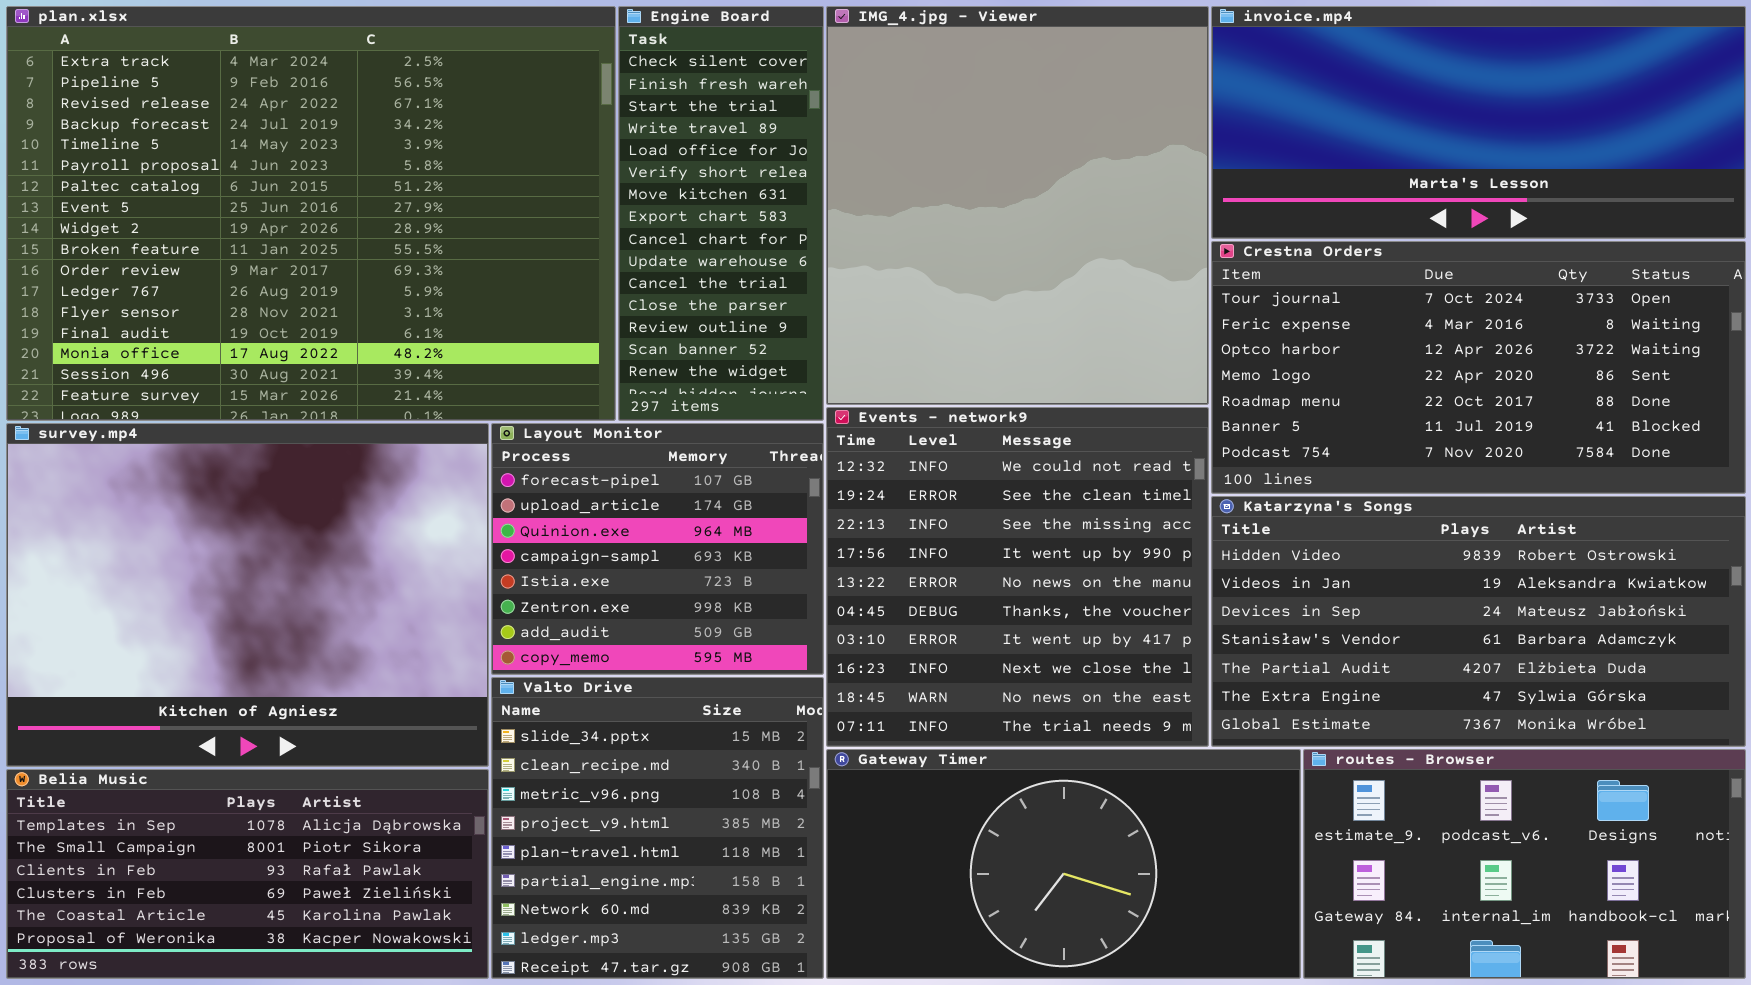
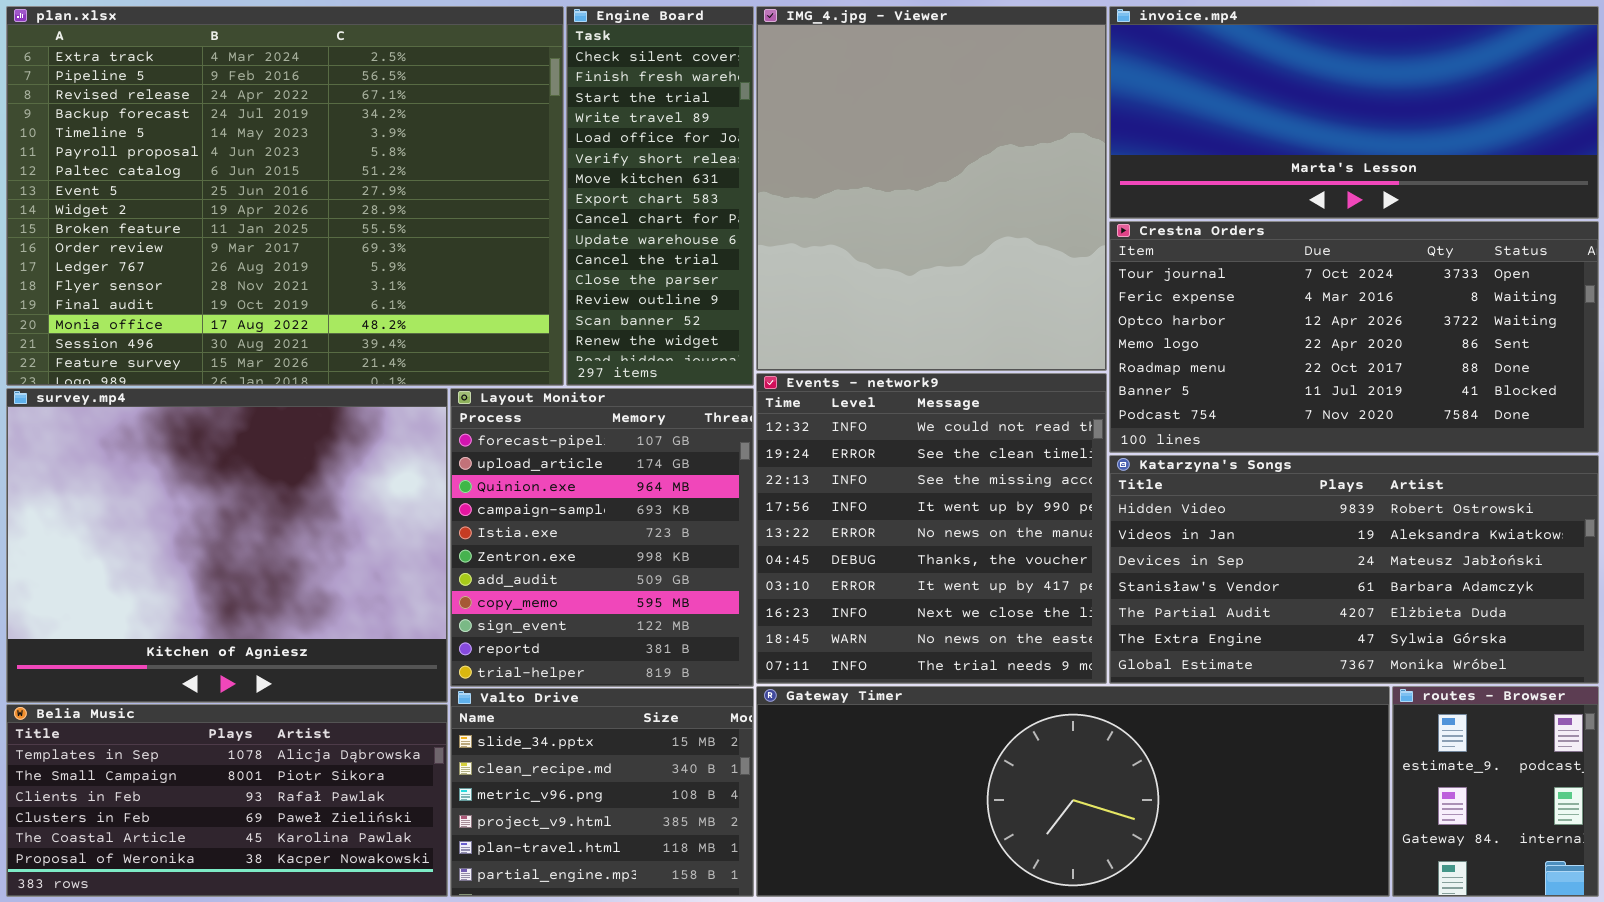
Layout Monitor: [491,423,824,675] -> [450,388,754,687], resized
Valto Drive: [491,677,824,979] -> [450,688,754,897], resized
Gateway Timer: [826,749,1301,979] -> [756,686,1390,897], resized
routes - Browser: [1303,749,1746,979] -> [1392,686,1599,897], resized

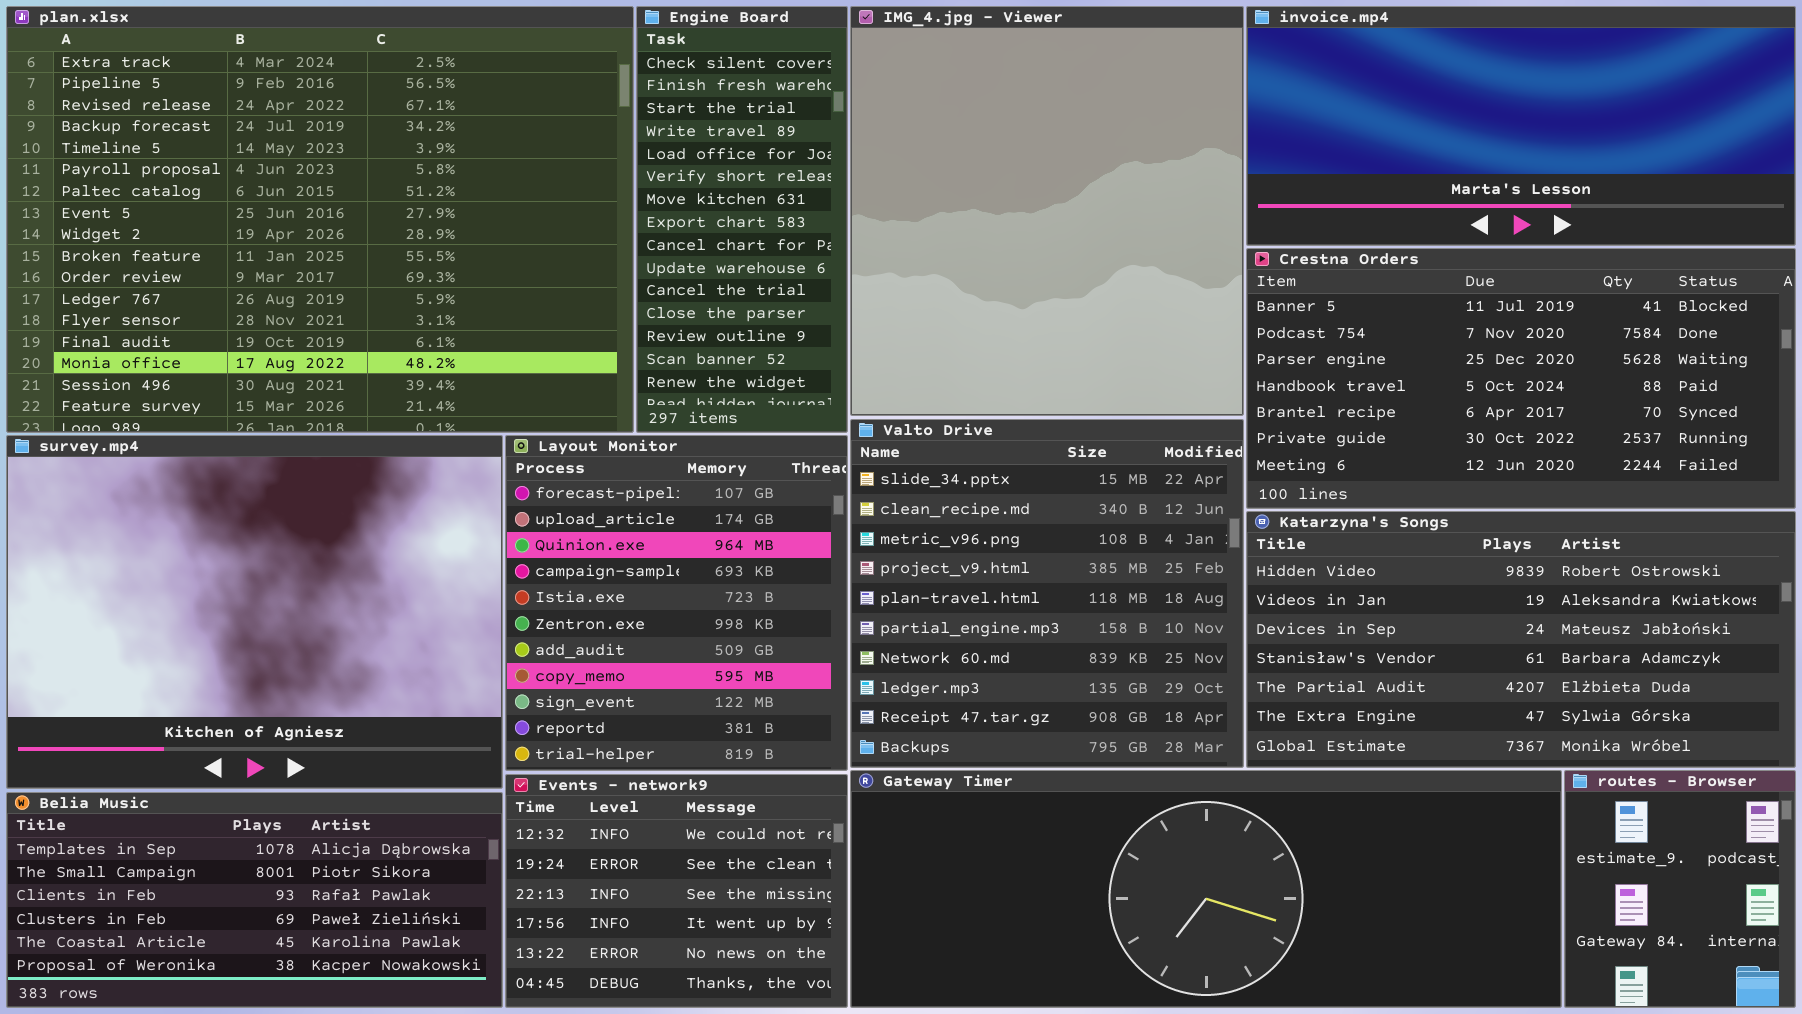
Crestna Orders: [1109,221,1599,453] -> [1246,248,1796,509], scrolled down 5 rows
Events - network9: [756,373,1107,684] -> [505,774,848,1008], moved, resized
Valto Drive: [450,688,754,897] -> [850,419,1244,768], moved, resized

